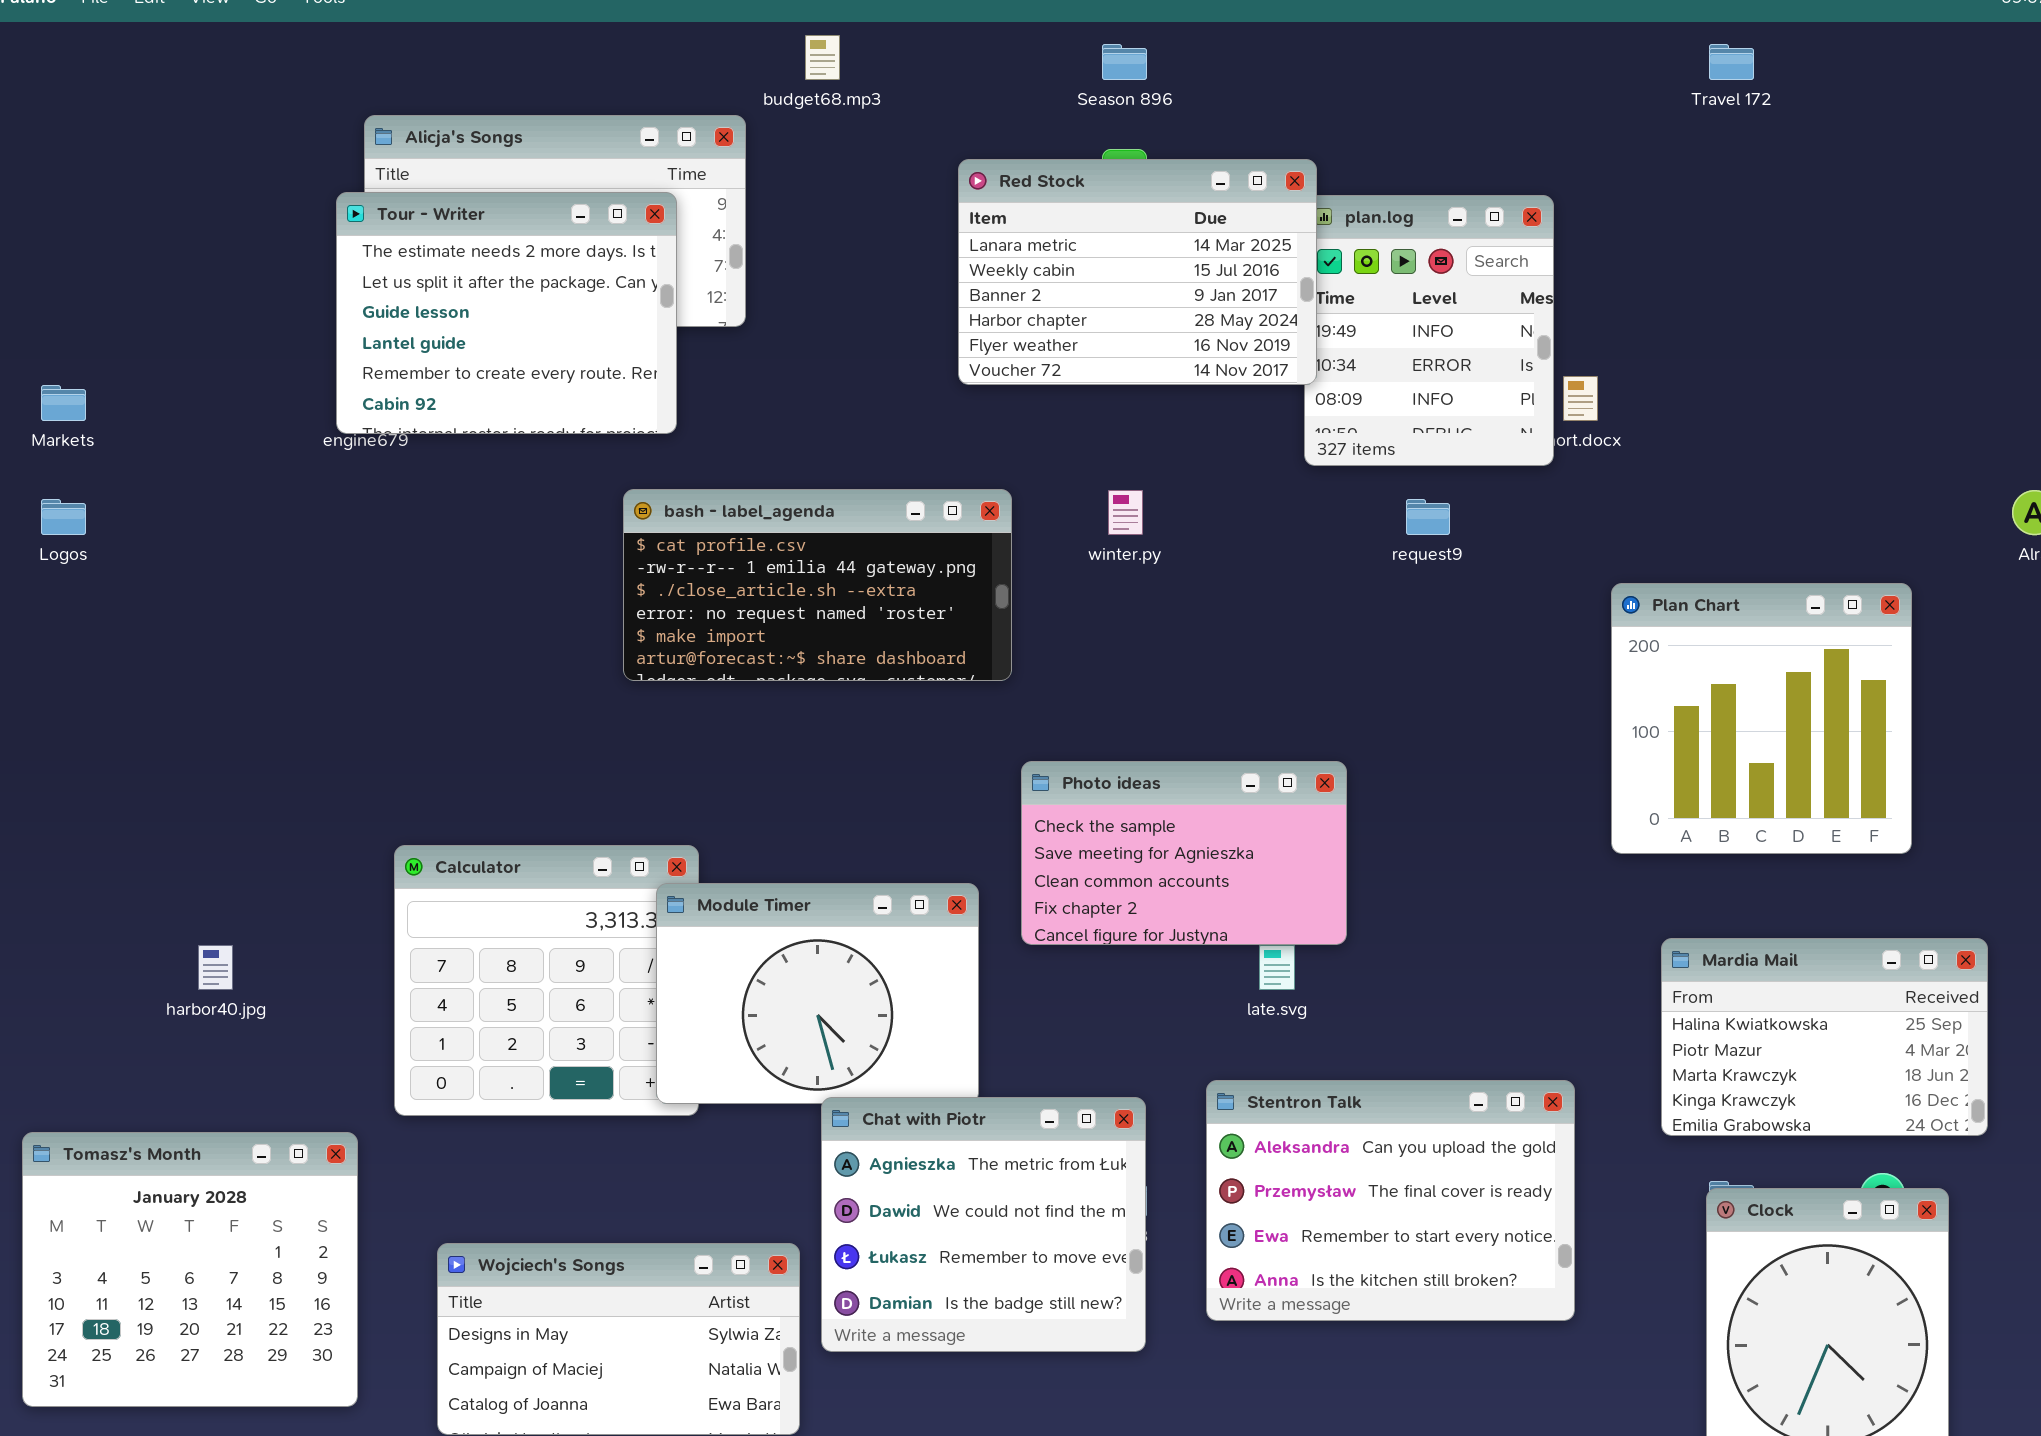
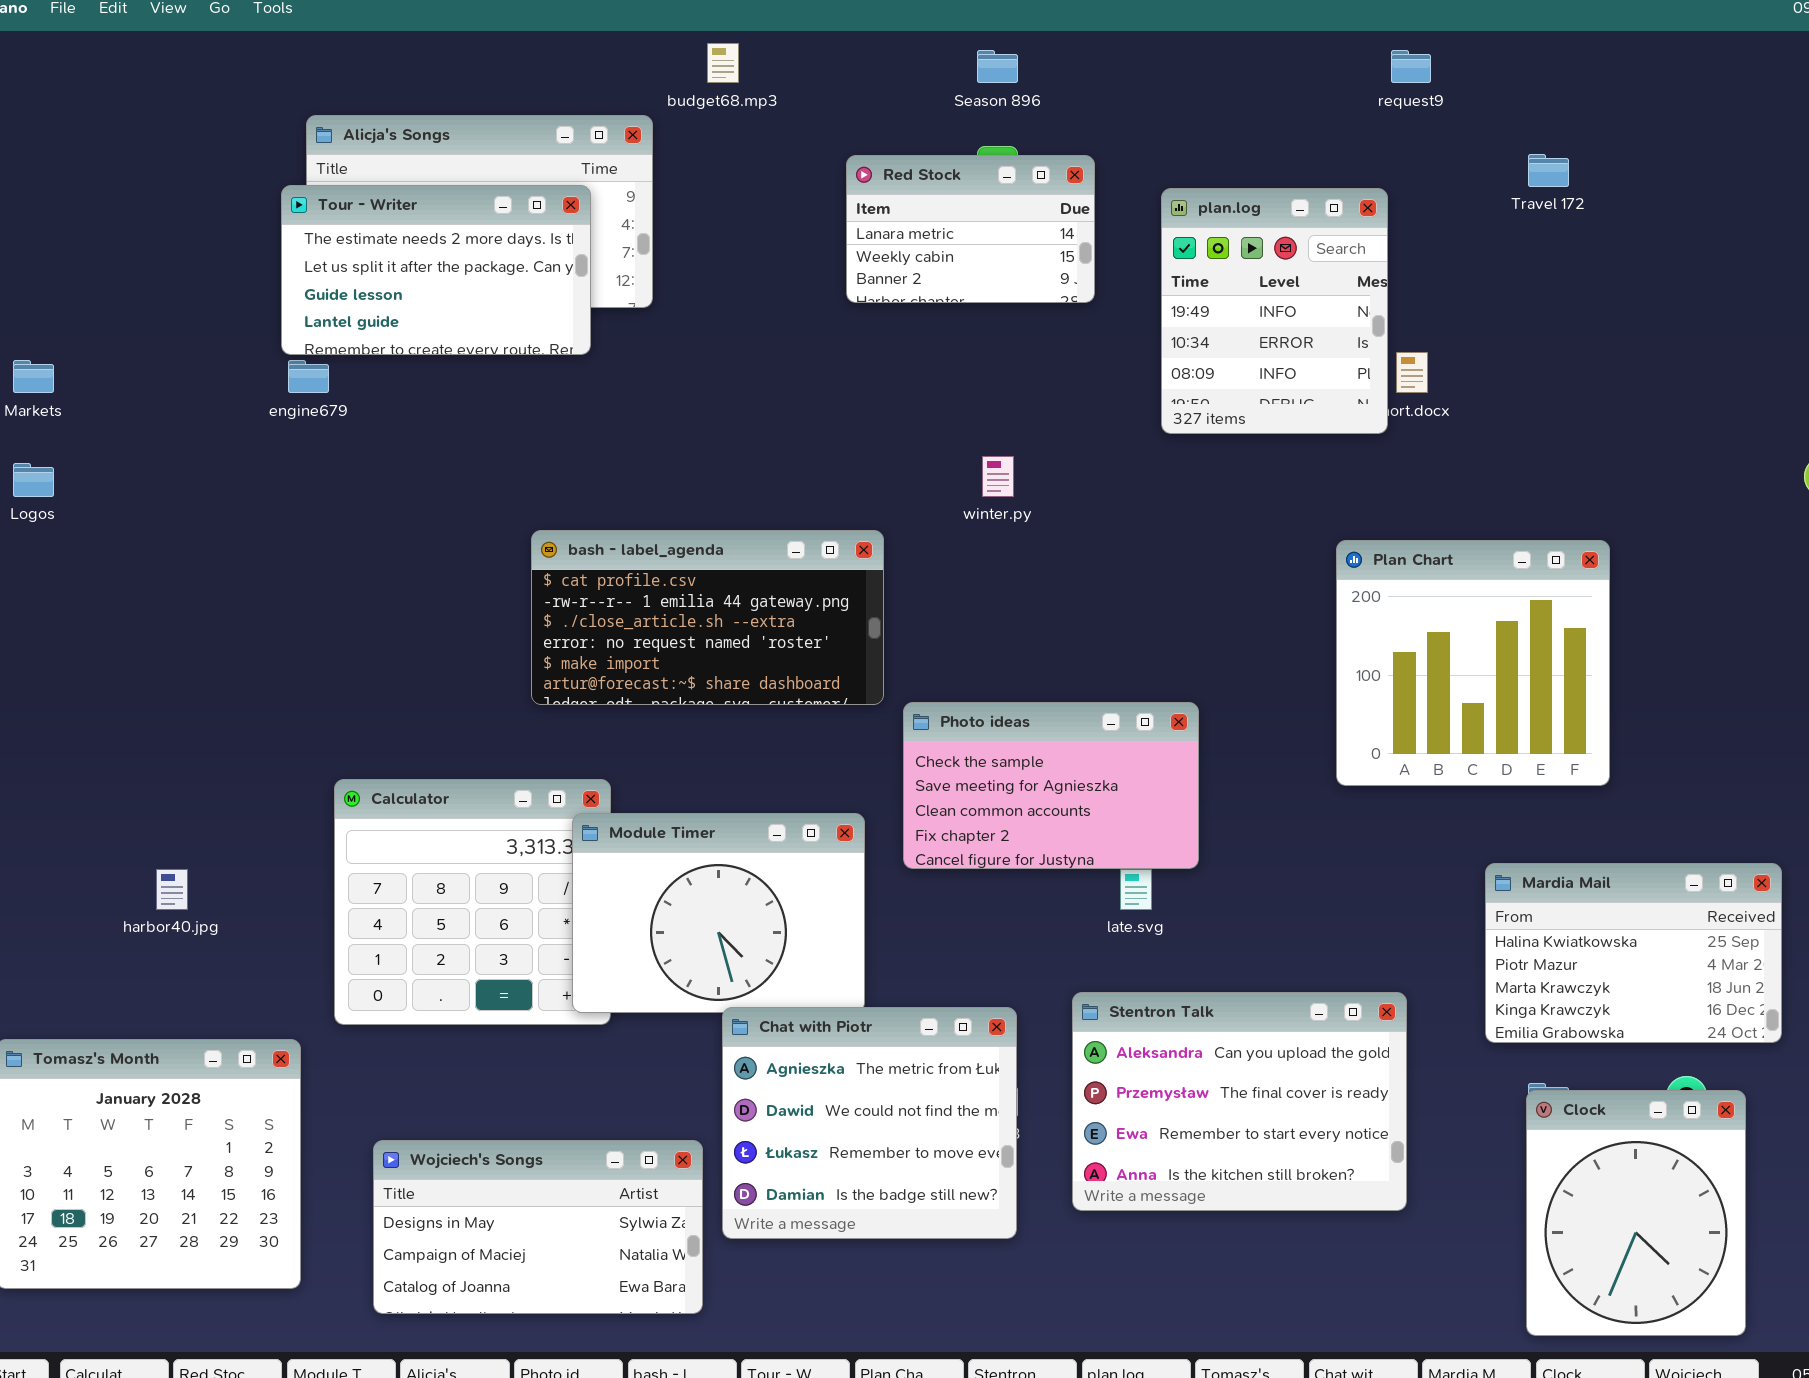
Travel 172: [1709,44,1754,80] -> [1528,154,1569,187], moved
Red Stock: [958,159,1317,385] -> [846,155,1095,303], resized
Tour - Writer: [336,192,677,434] -> [281,185,591,355], resized
bash - label_agenda: [623,489,1012,681] -> [531,530,884,705], moved
request9: [1406,499,1450,535] -> [1391,50,1431,83], moved
Plan Chart: [1611,583,1912,854] -> [1336,540,1610,786], moved

